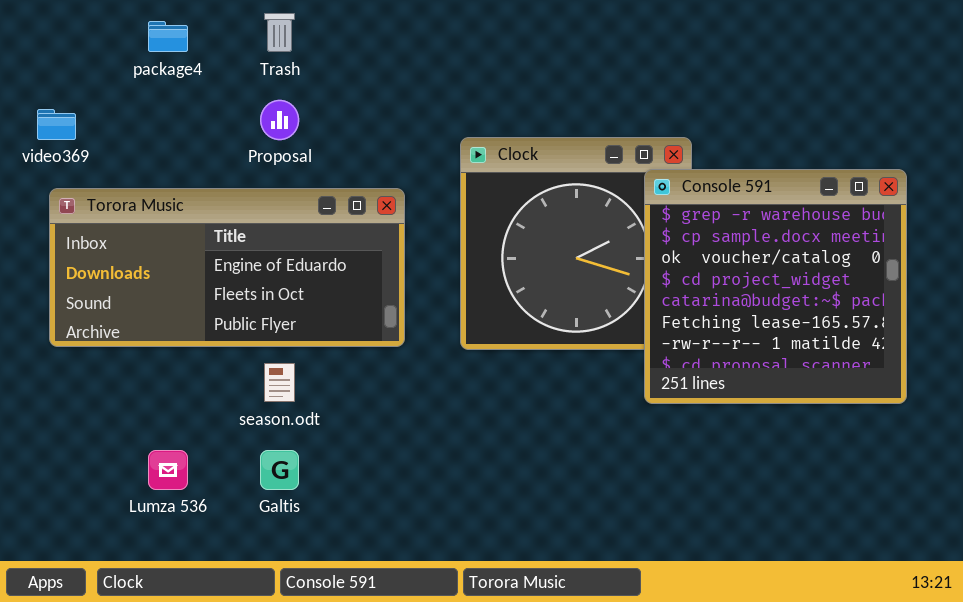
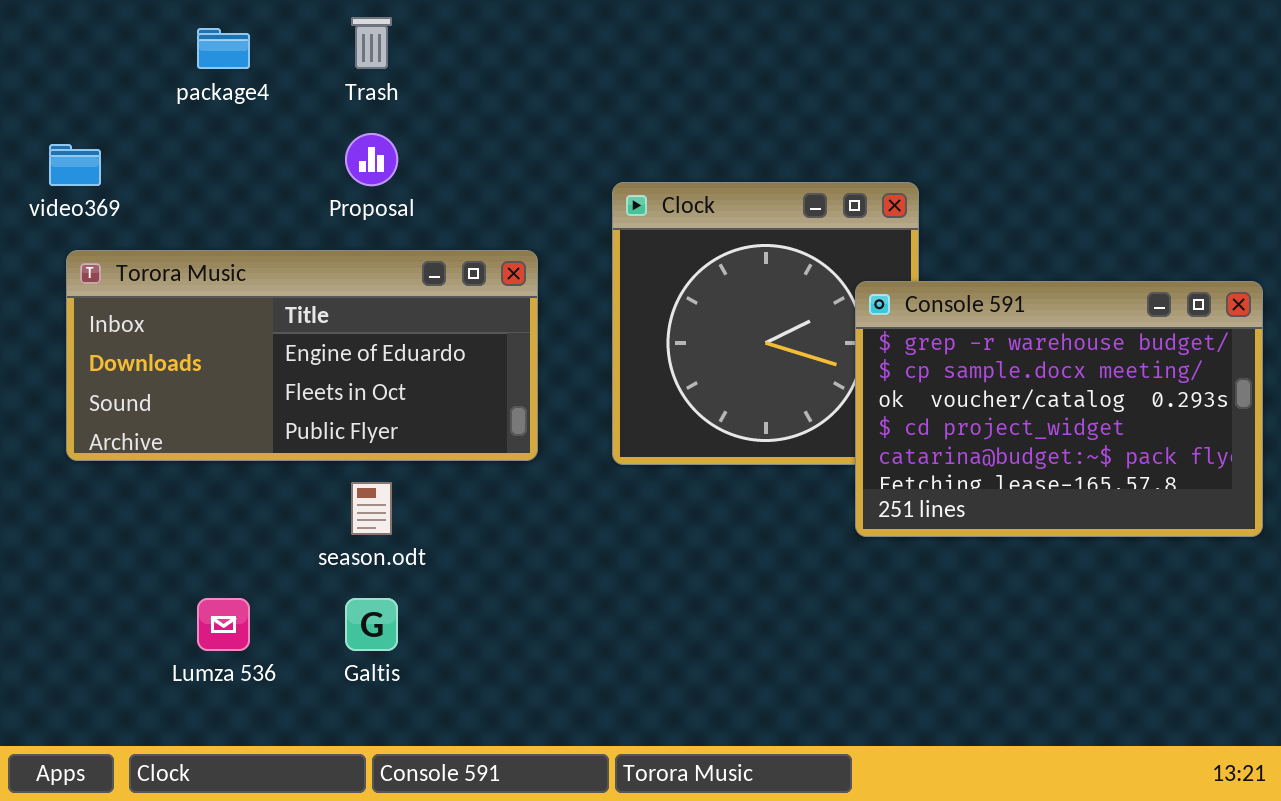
Console 591: [644,169,907,404] -> [855,281,1263,537], resized

